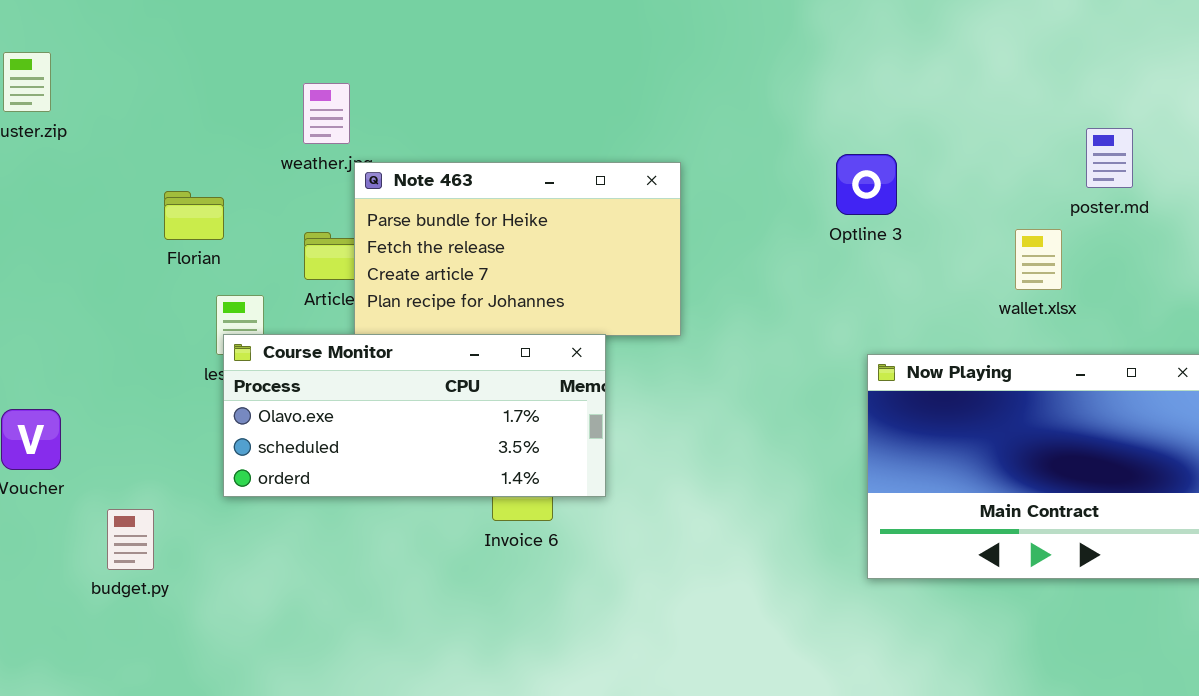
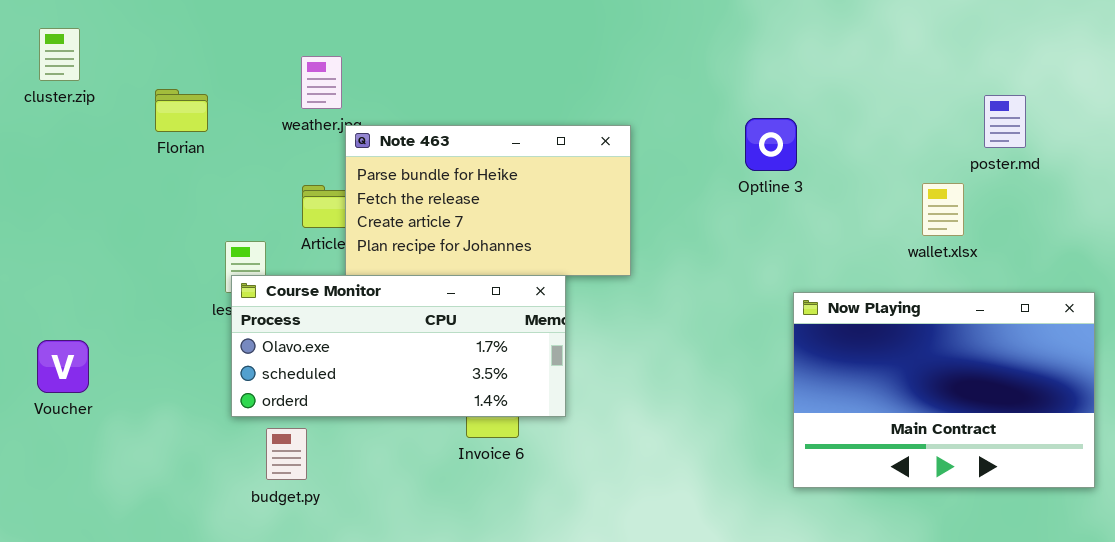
Optline 3: [836,154,897,215] -> [745,118,797,171], moved
Florian: [164,191,224,240] -> [155,89,208,132], moved
budget.py: [107,509,154,570] -> [266,428,307,480], moved

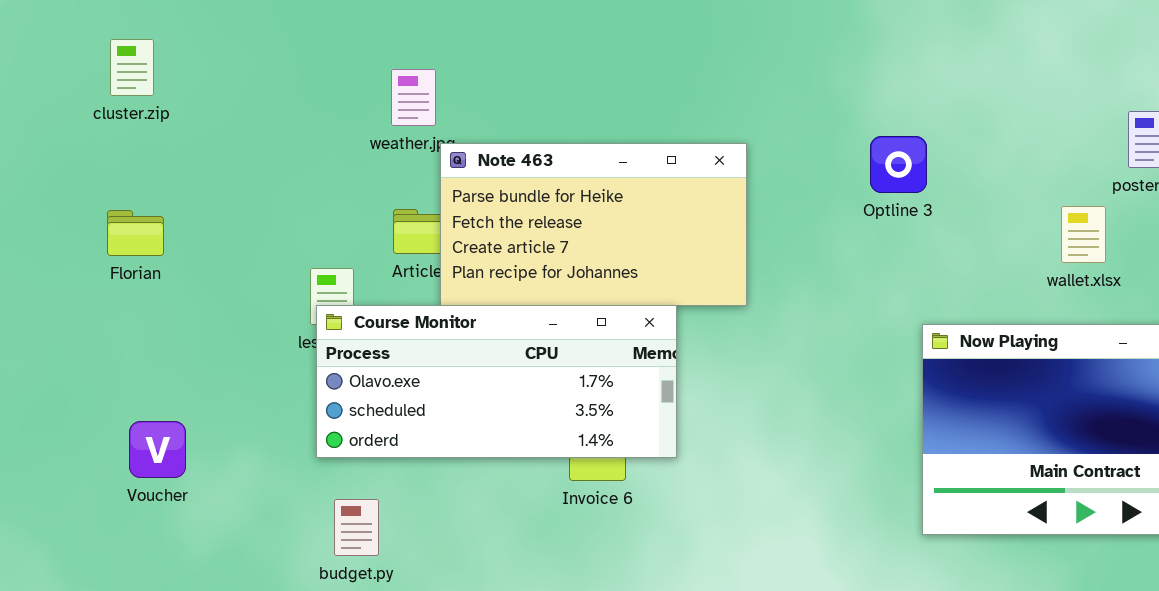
Florian: [155,89,208,132] -> [107,210,164,256], moved
Voucher: [37,340,89,393] -> [129,421,186,478], moved
budget.py: [266,428,307,480] -> [334,499,379,556], moved

